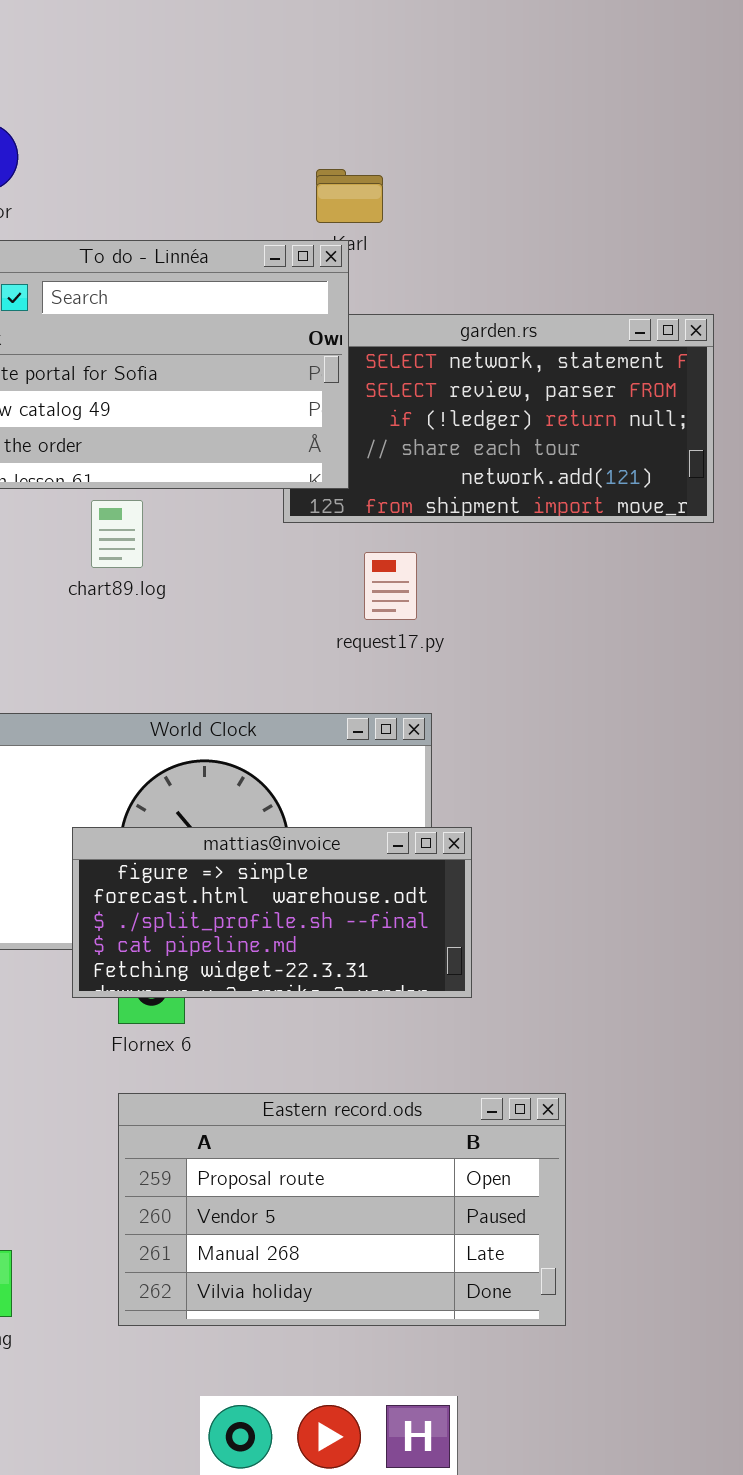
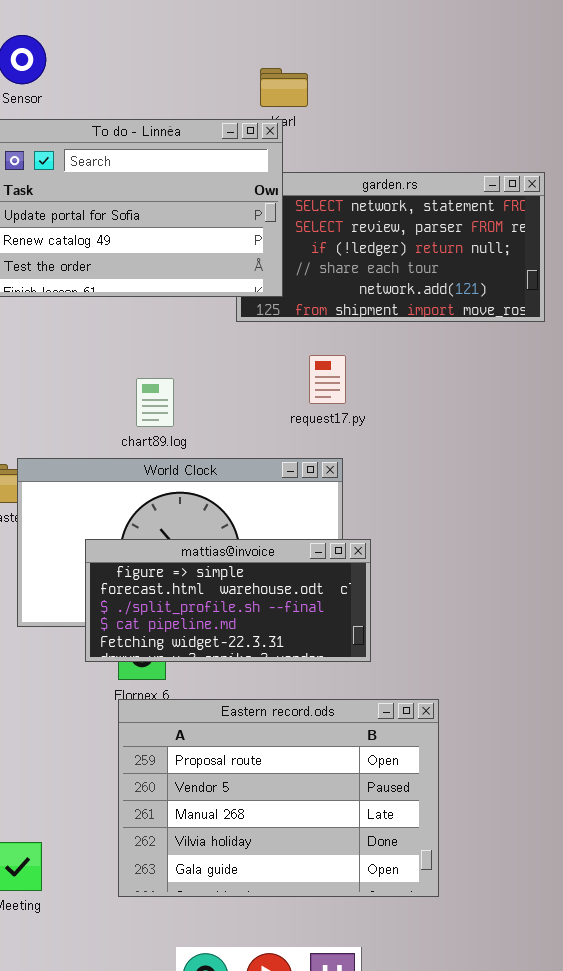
chart89.log: [91,500,143,568] -> [136,378,174,427], moved
request17.py: [364,552,417,620] -> [309,355,346,404], moved
Eastern record.ods: [118,1093,566,1326] -> [118,699,439,897], resized

